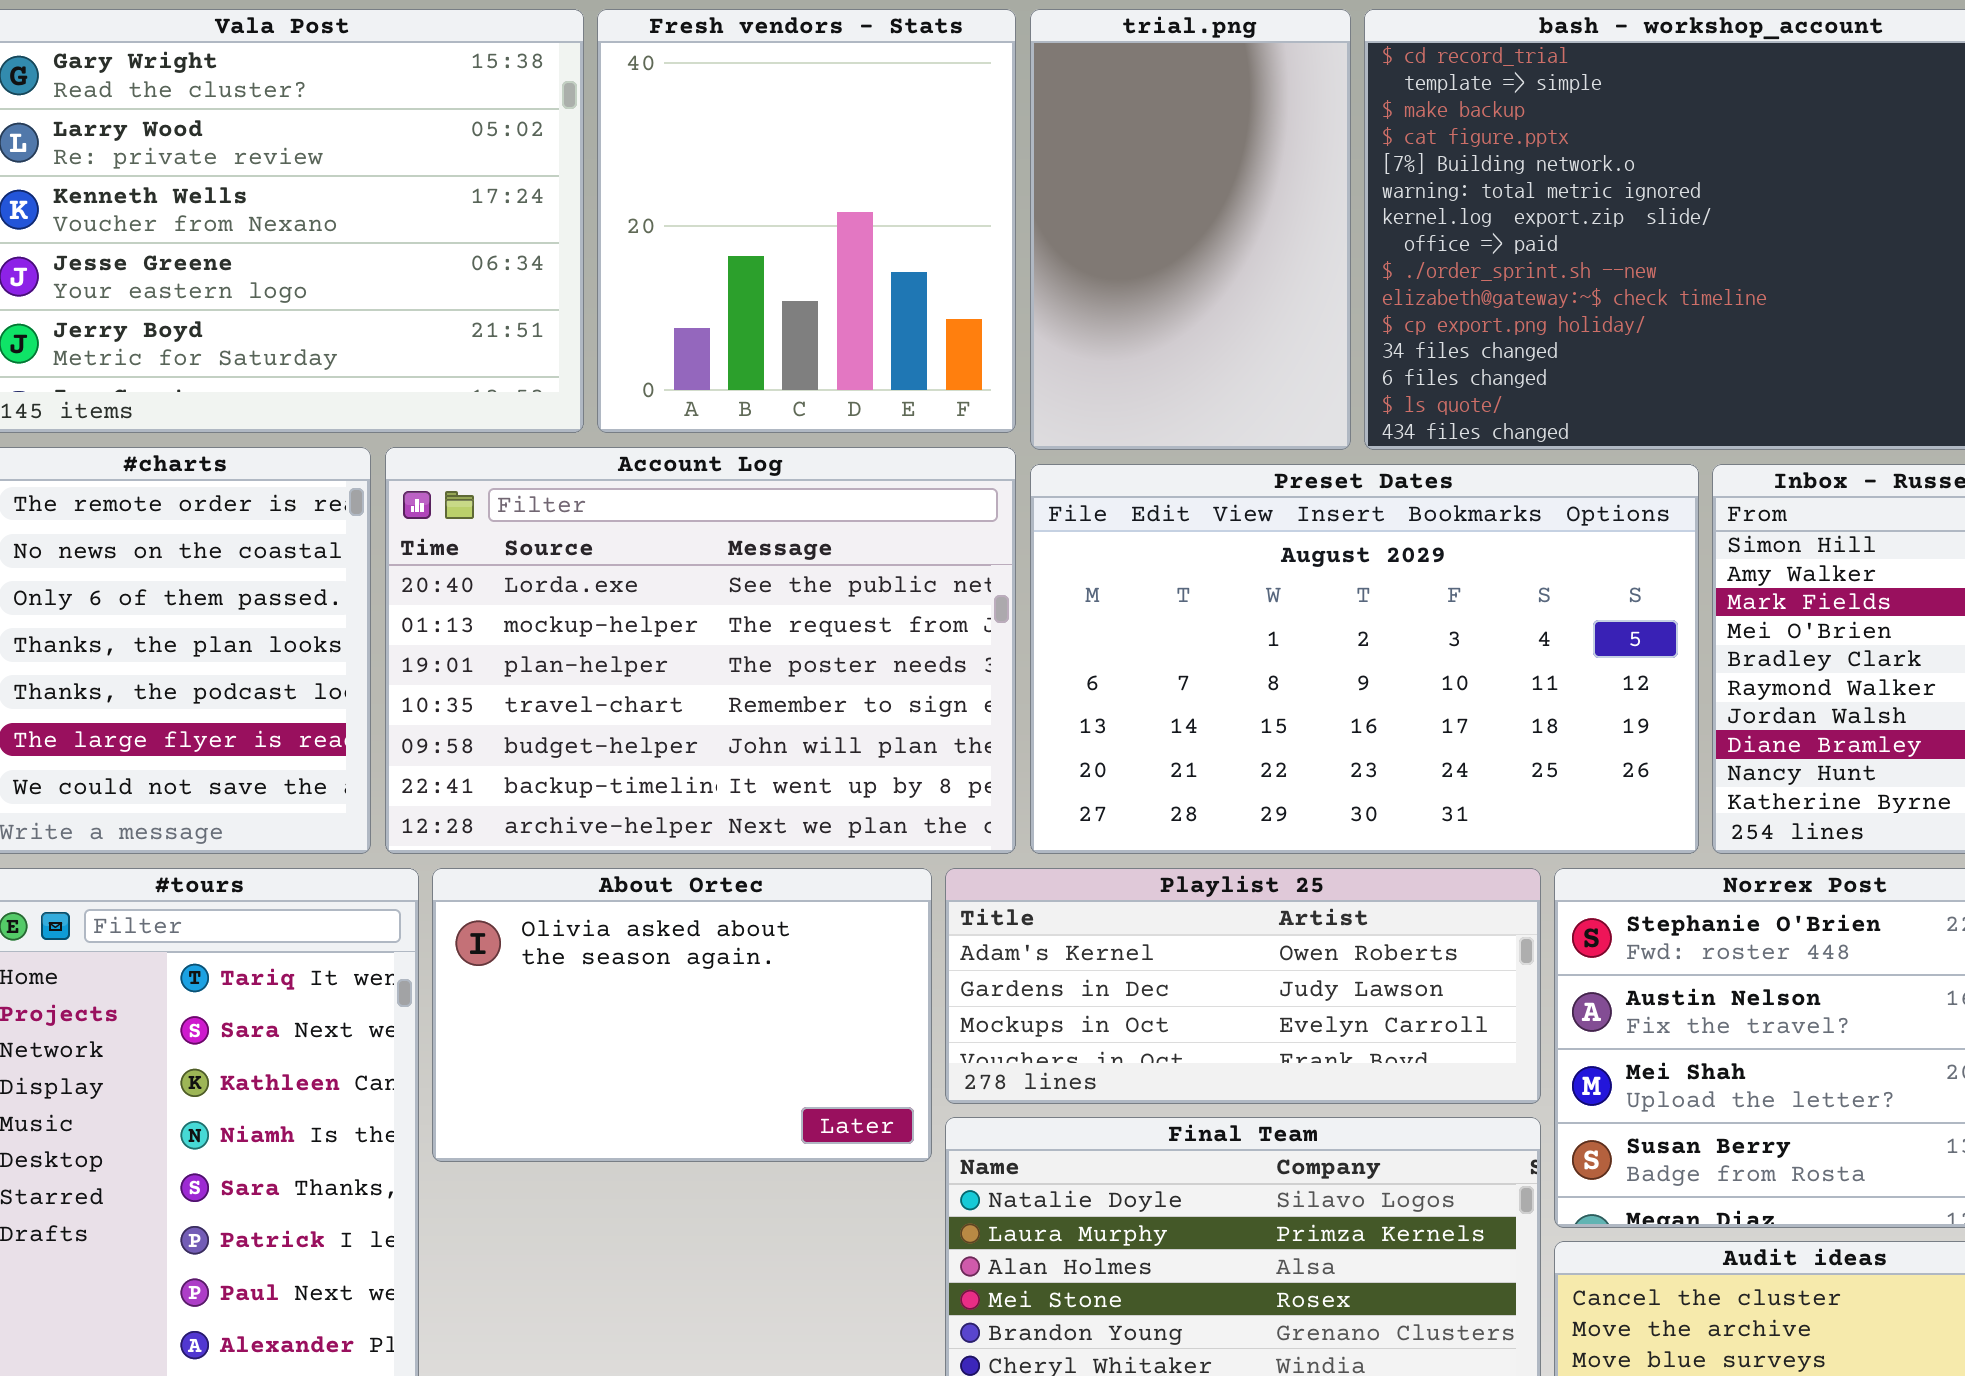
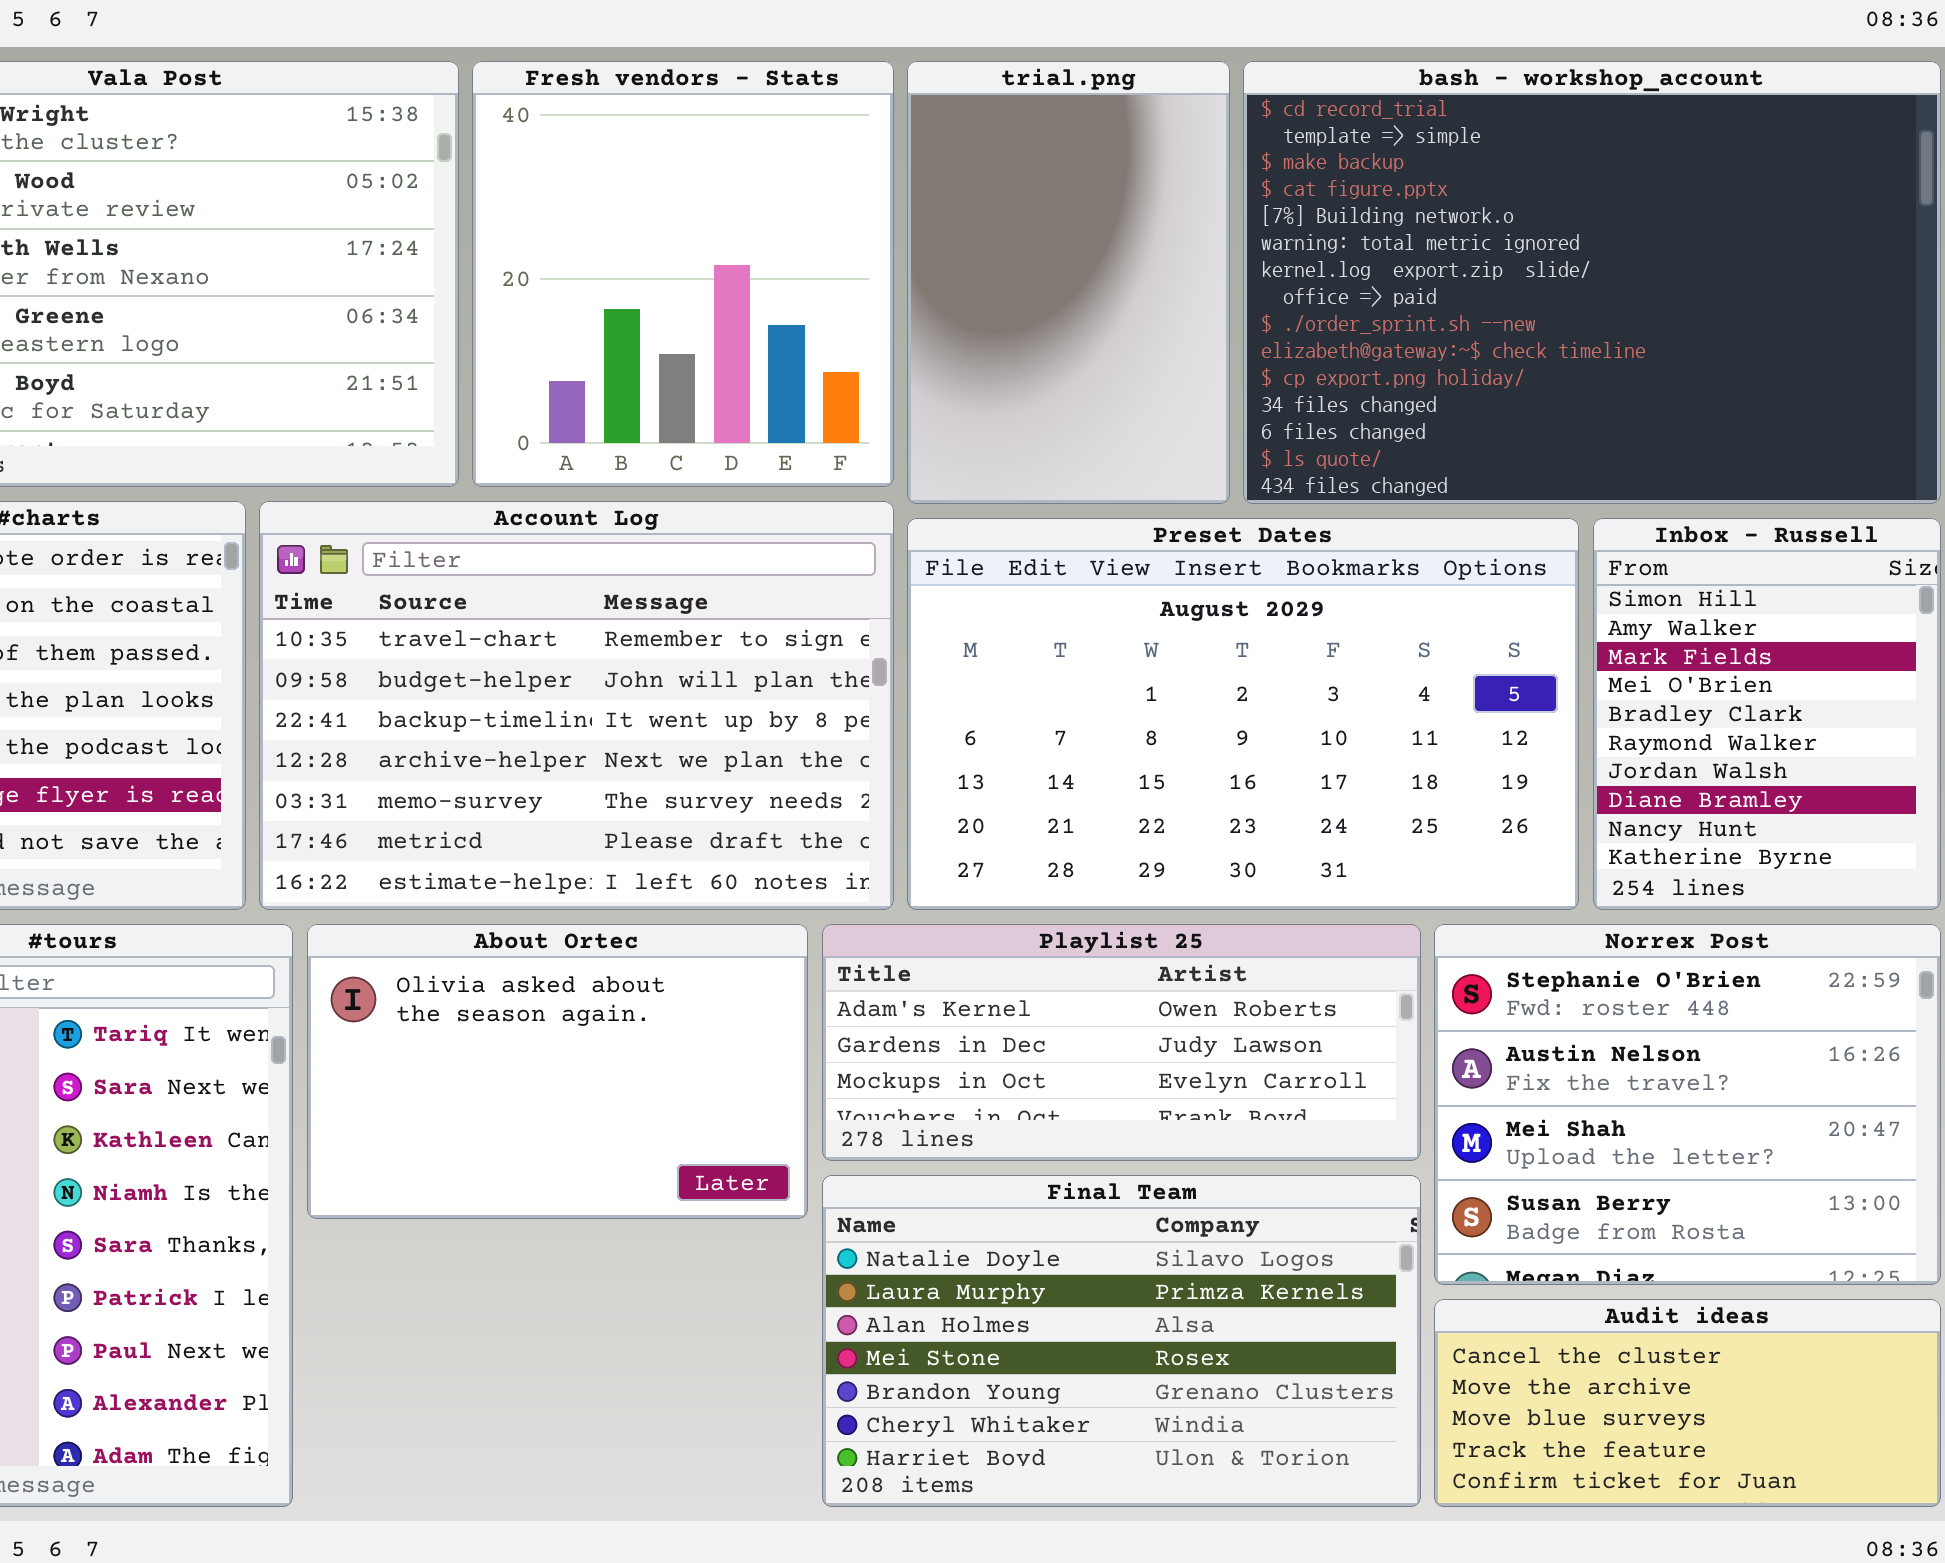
Account Log: [385,447,1016,854] -> [259,501,894,910], scrolled down 3 rows

